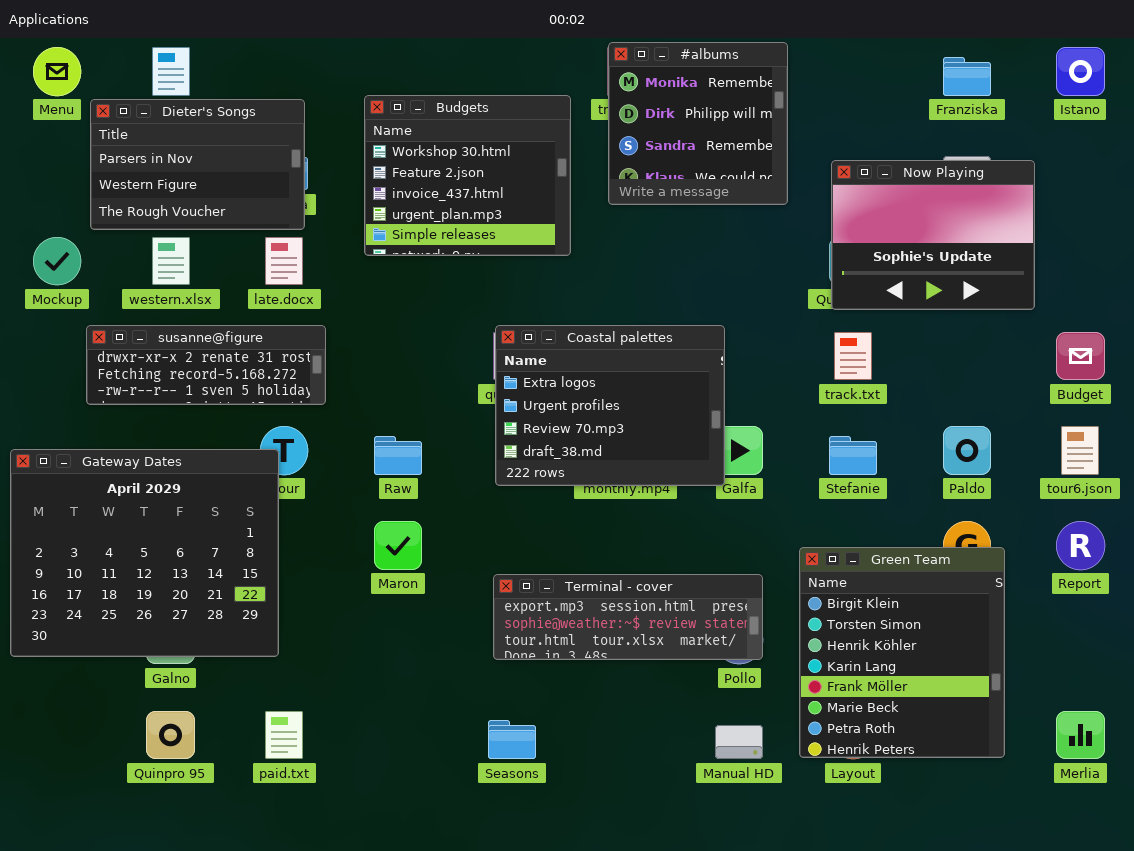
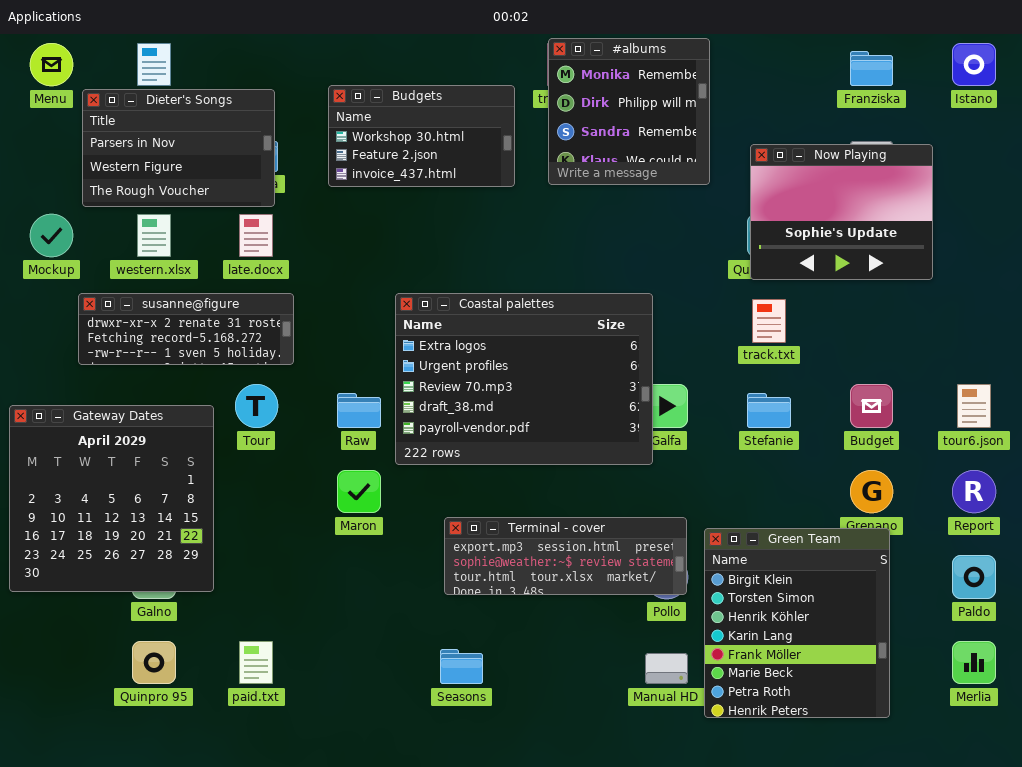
Budgets: [364,95,571,256] -> [328,85,515,187], resized
Coastal palettes: [495,325,725,486] -> [395,293,653,465], resized
Budget: [1056,332,1105,380] -> [850,384,893,428], moved
Paldo: [943,426,991,475] -> [952,555,996,599], moved
Gateway Dates: [10,449,279,657] -> [9,405,214,592], resized
Green Team: [799,547,1005,758] -> [704,528,890,718], moved

